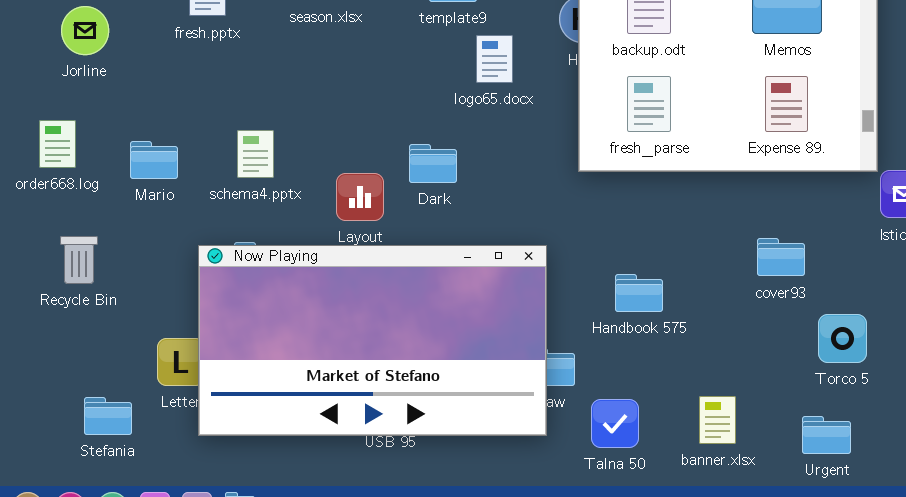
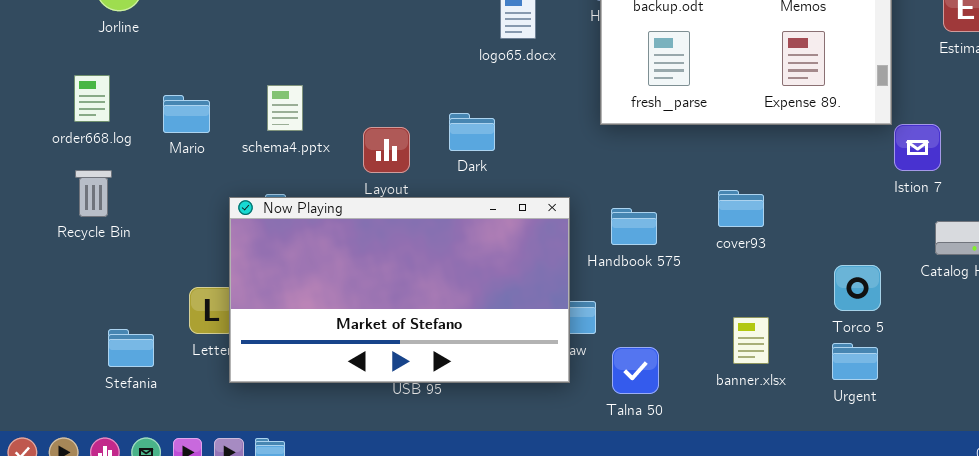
Dark: [409,144,457,183] -> [449,113,495,151], moved
Recycle Bin: [60,236,98,284] -> [75,170,112,217], moved
cover93: [757,238,805,276] -> [718,190,764,227], moved
Handbook 575: [615,274,663,312] -> [611,208,657,245], moved
banner.xlsx: [699,396,736,444] -> [733,317,769,364], moved
Stefania: [84,397,132,435] -> [108,329,154,367], moved
Urgent: [802,416,851,454] -> [832,343,878,380], moved

